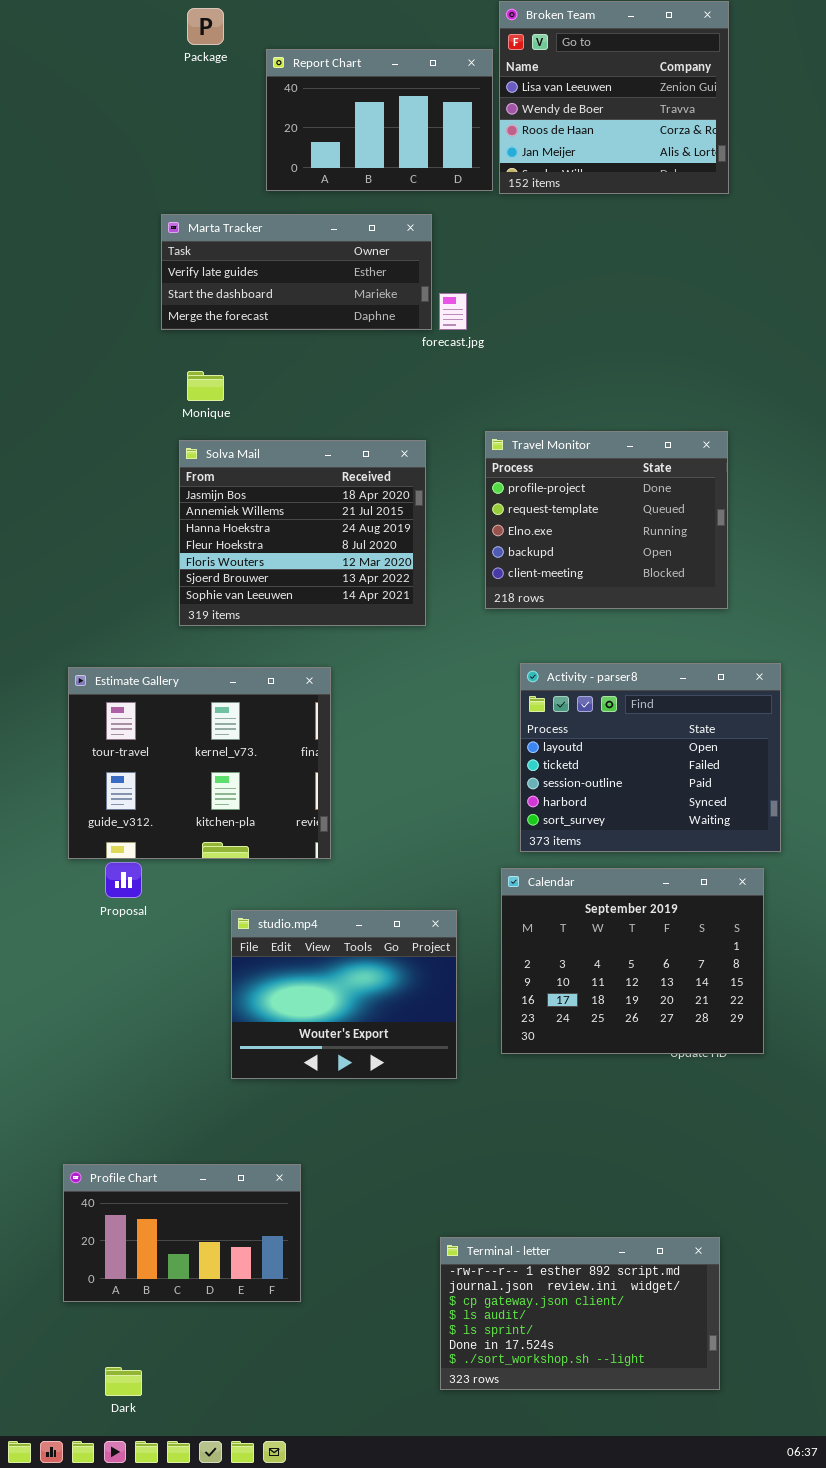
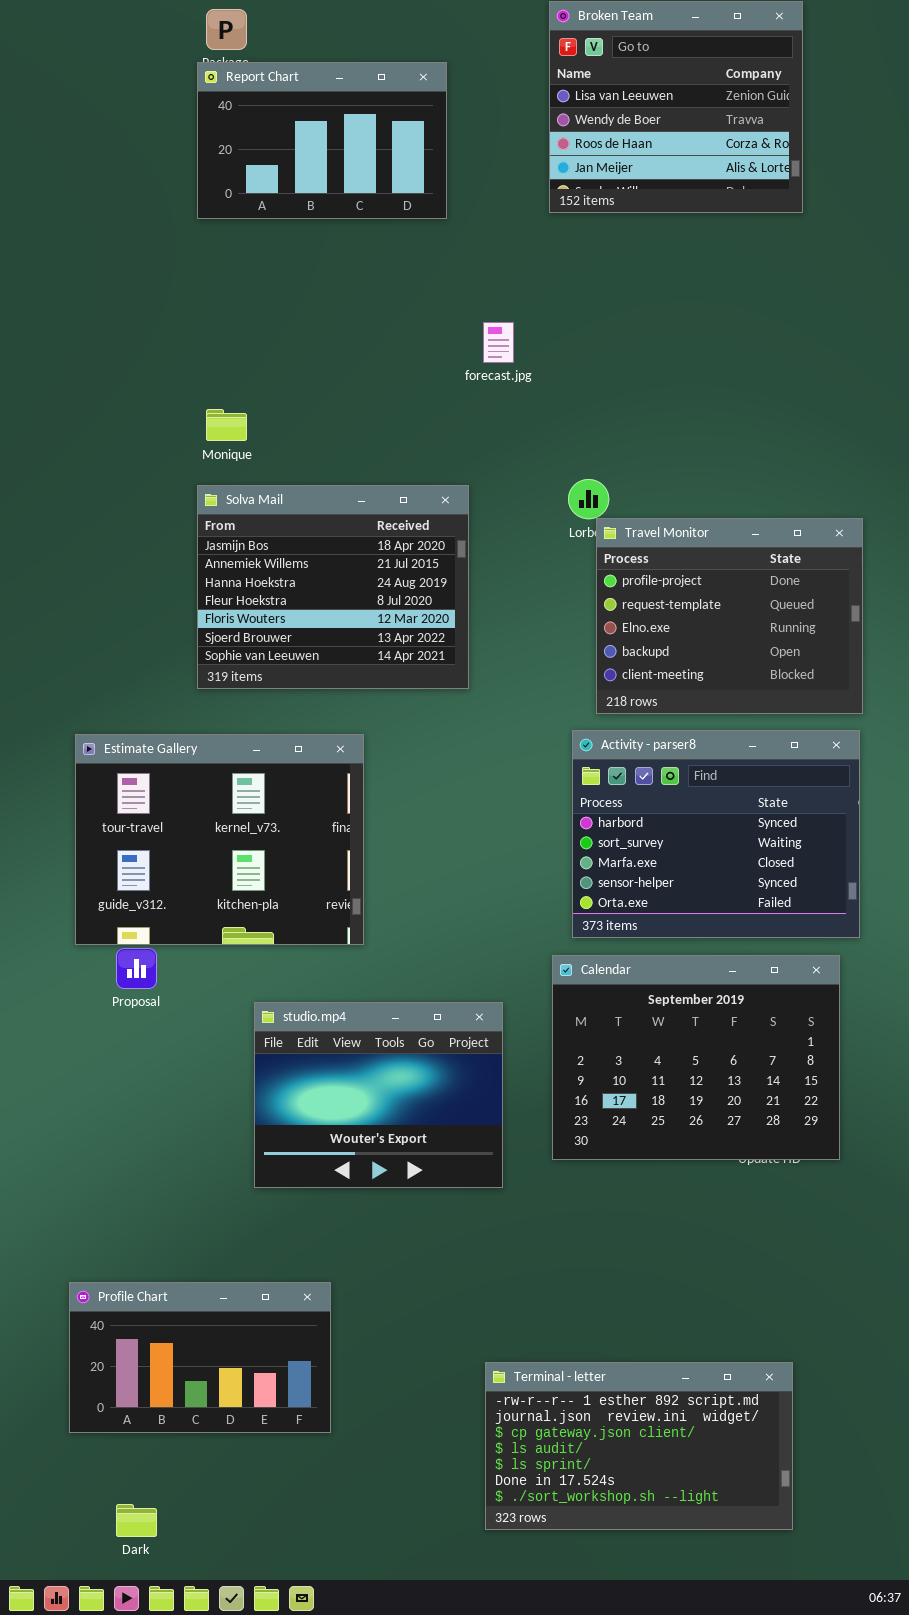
Report Chart: [266,49,493,191] -> [197,62,447,219], moved
Marta Tracker: [161,214,432,330] -> none, closed
Travel Monitor: [485,431,728,609] -> [596,518,863,714], moved
Activity - parser8: [520,663,781,852] -> [572,730,860,938], scrolled down 3 rows

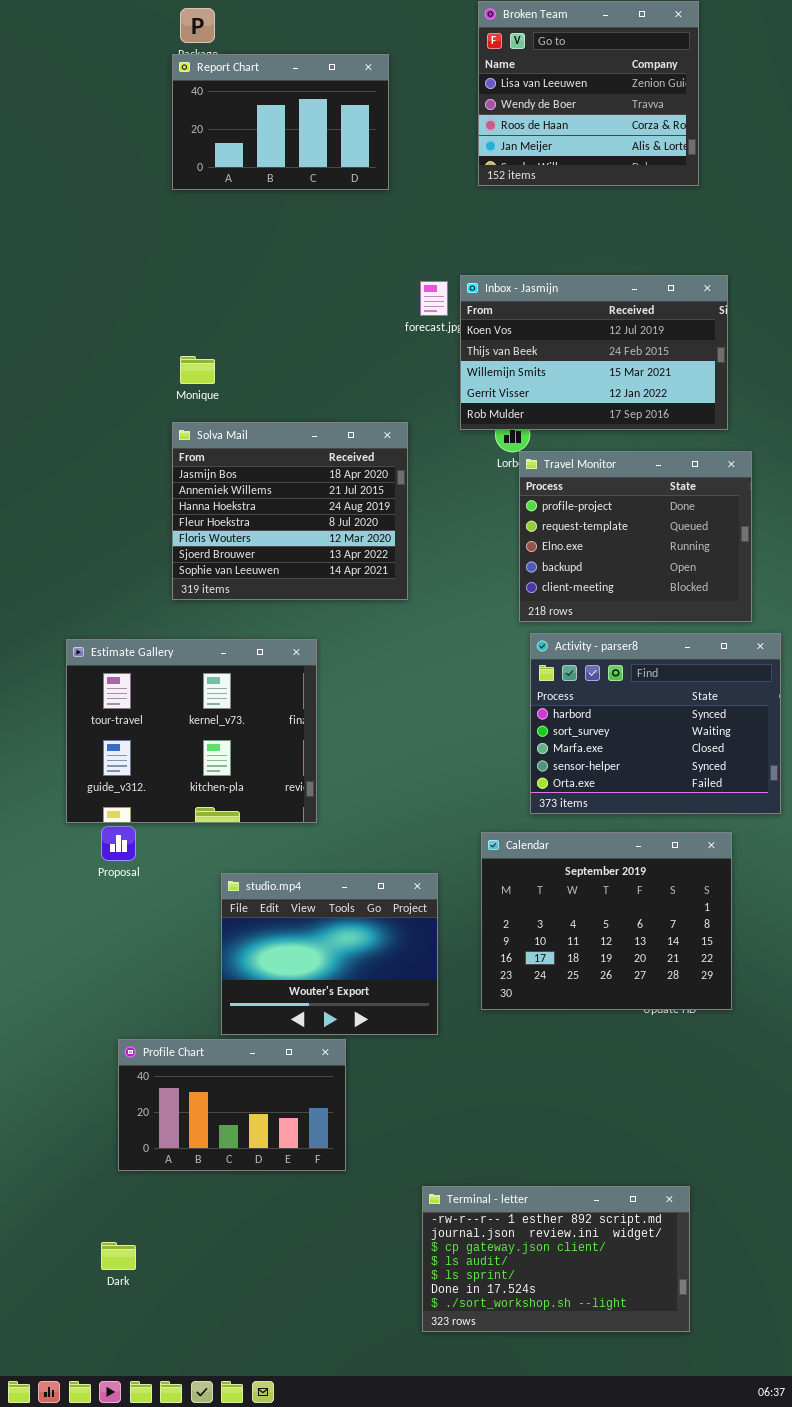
Inbox - Jasmijn: none -> [460,275,728,430], opened
Activity - parser8: [572,730,860,938] -> [530,633,781,814], moved
Profile Chart: [69,1282,331,1433] -> [118,1039,346,1171], moved
Dark: [116,1504,157,1537] -> [101,1242,136,1270], moved

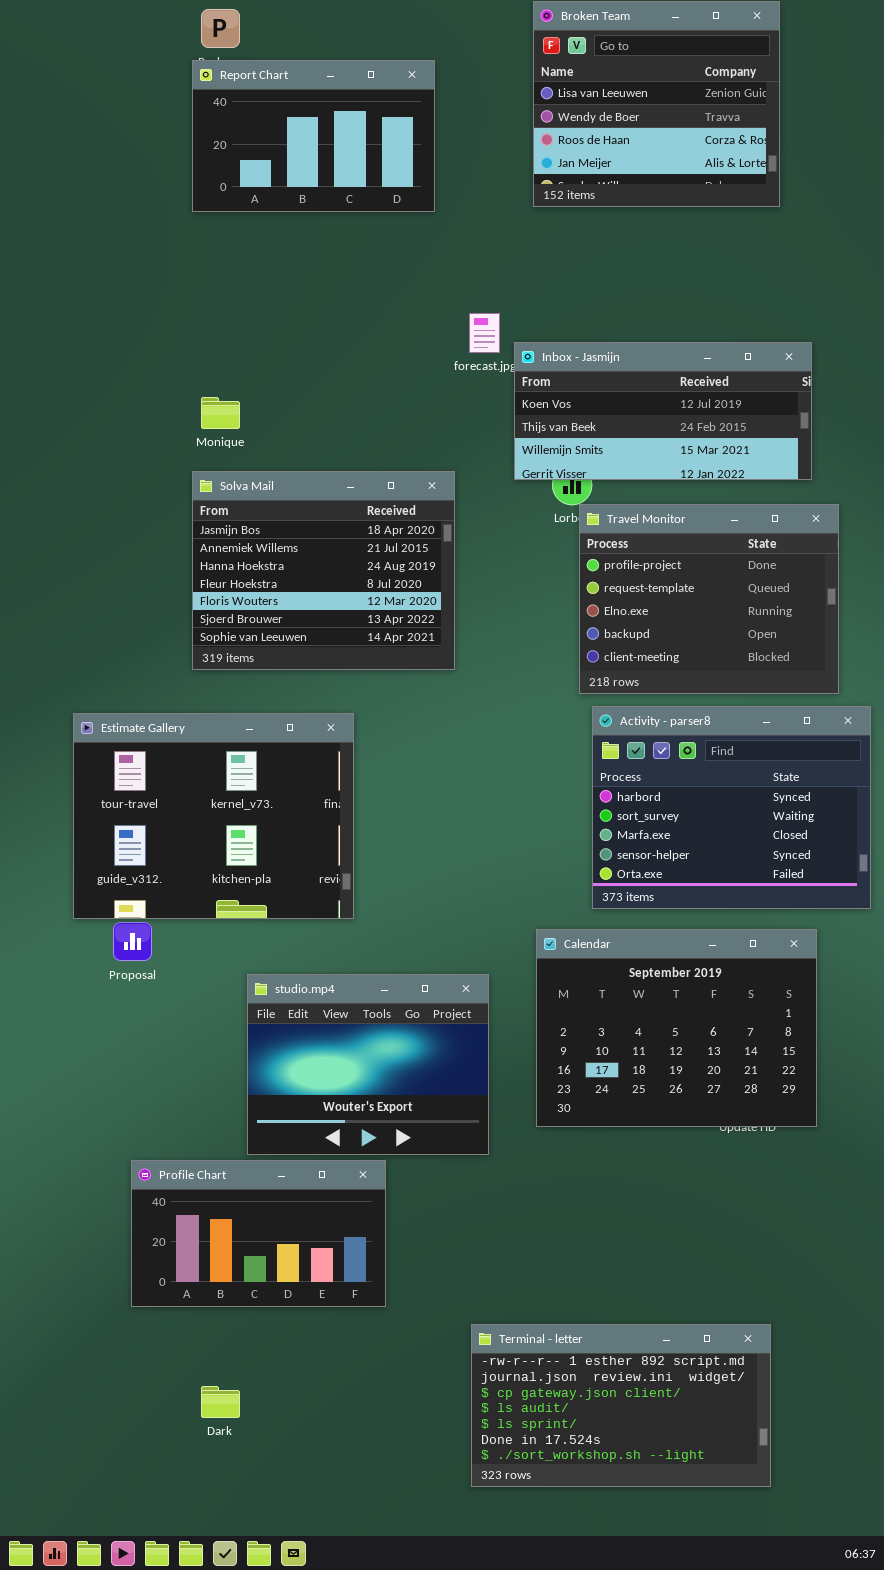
Inbox - Jasmijn: [460,275,728,430] -> [514,342,812,480], resized
Dark: [101,1242,136,1270] -> [201,1386,240,1418], moved

